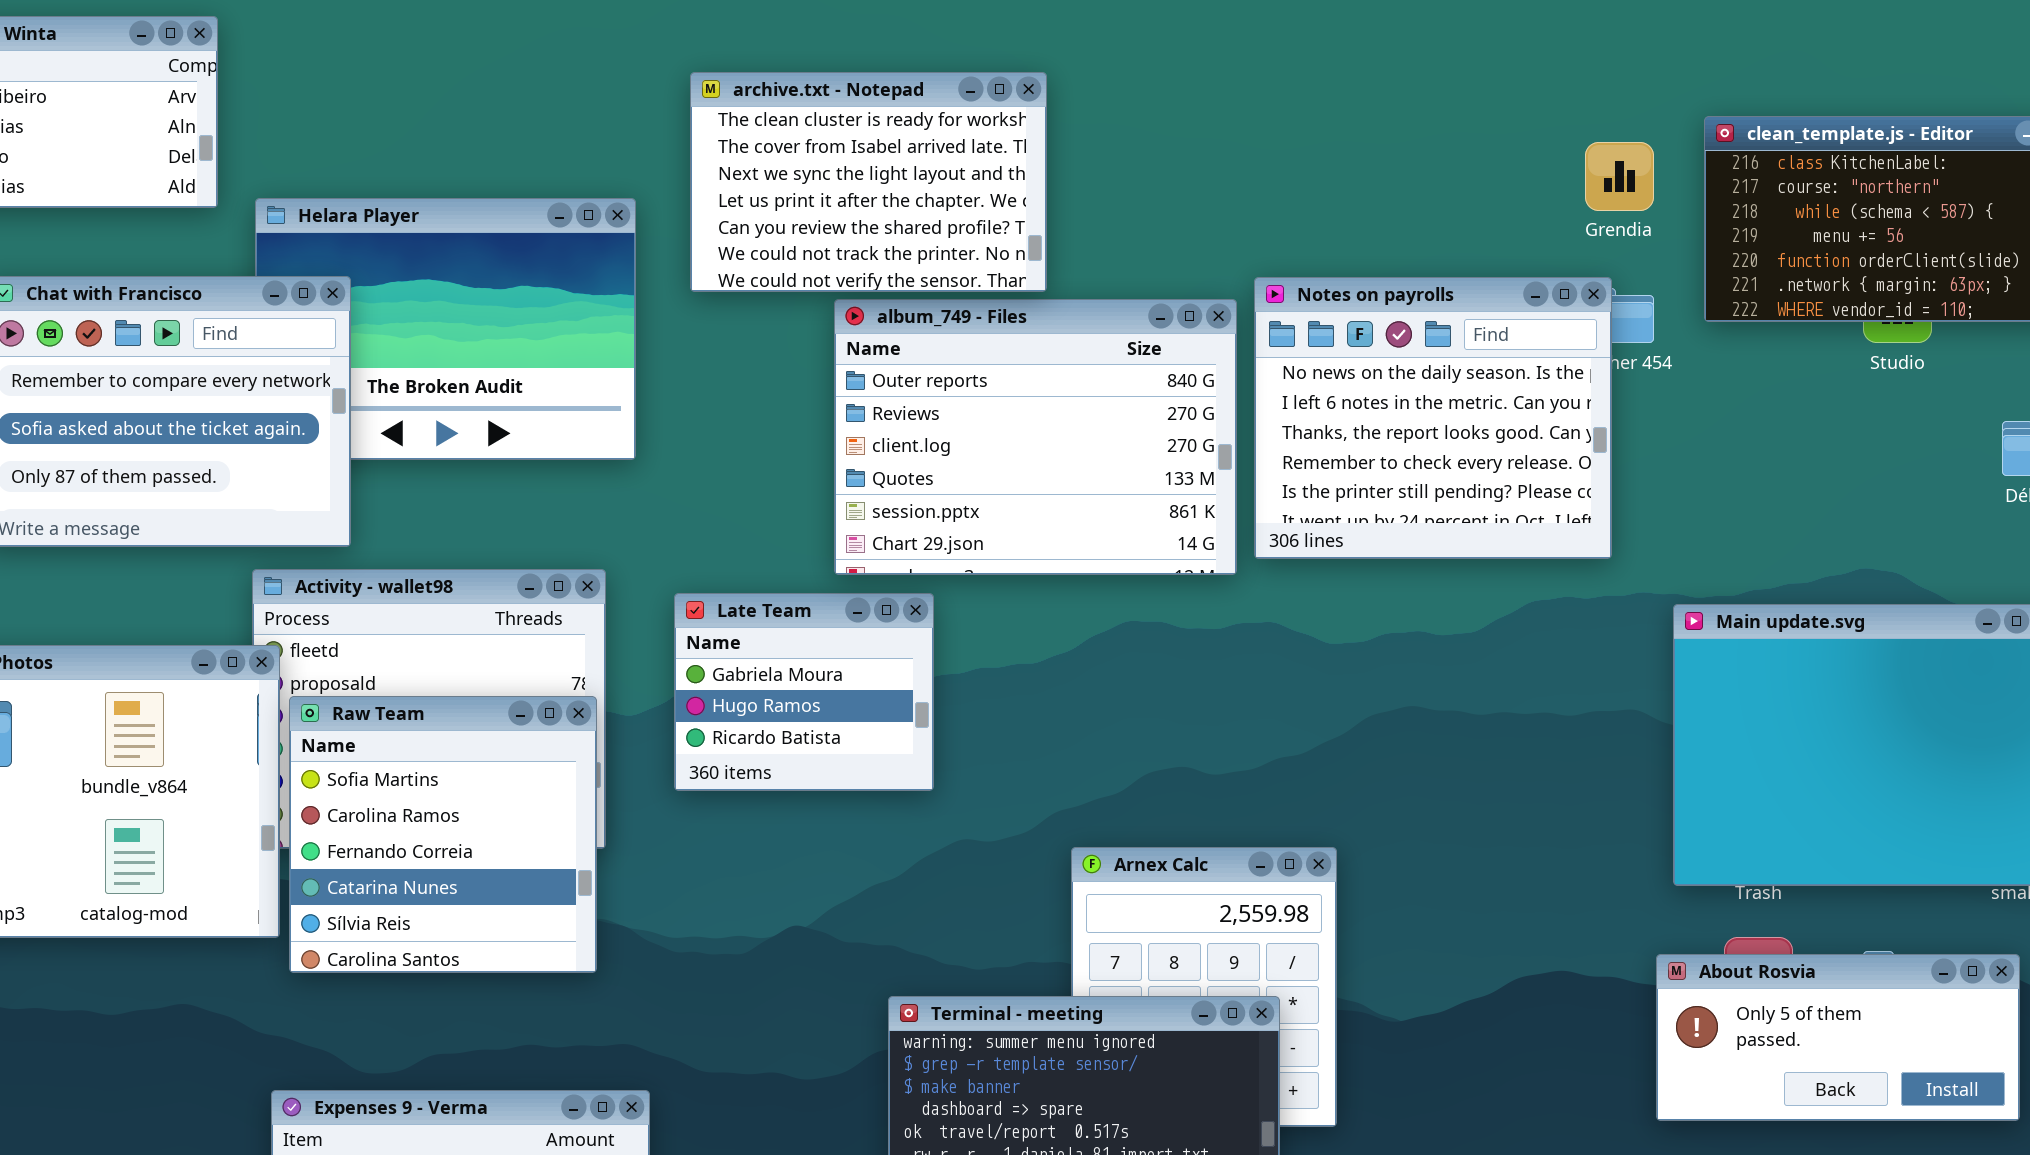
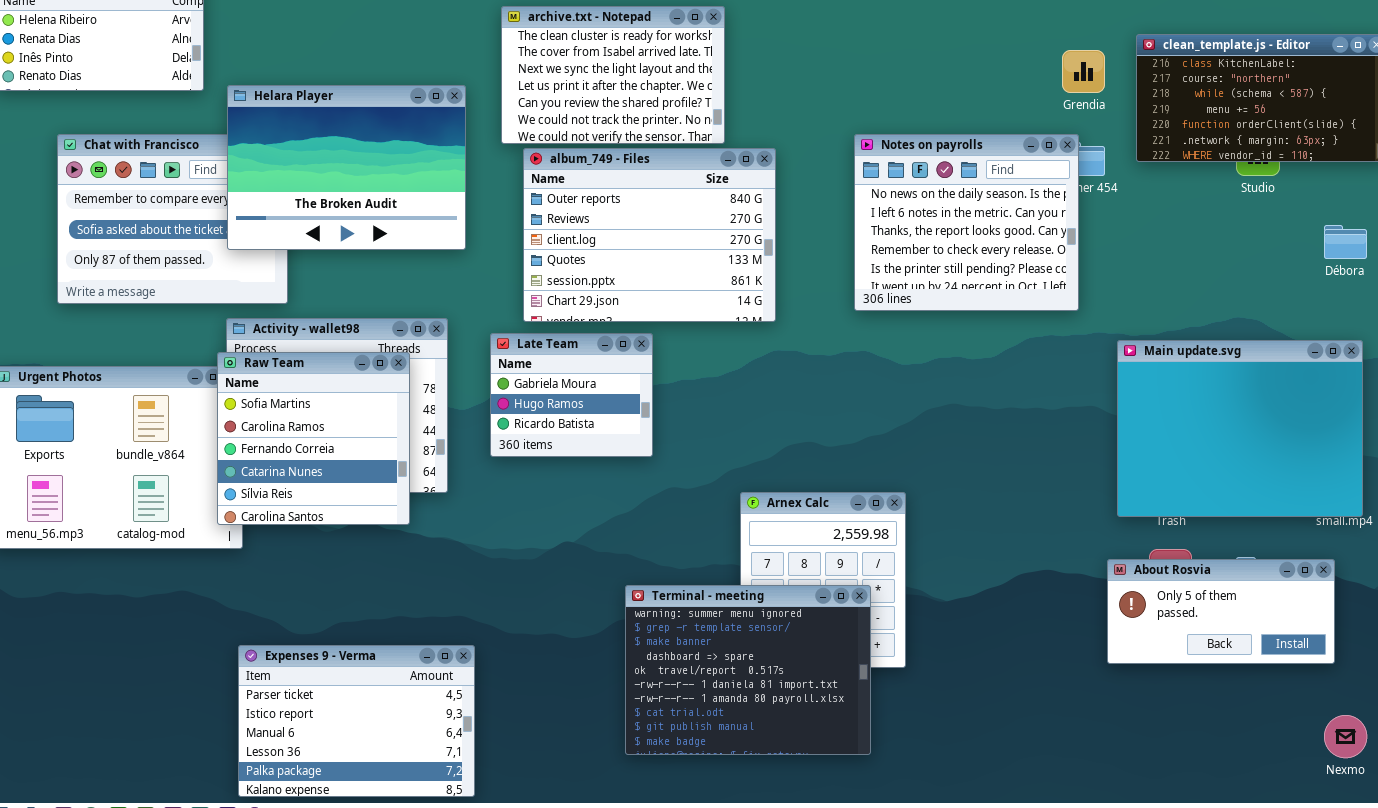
Helara Player: [255,198,636,460] -> [227,85,466,250], raised
album_749 - Files: [834,299,1237,575] -> [523,148,776,322], moved
Raw Team: [289,696,597,973] -> [217,352,410,525], moved

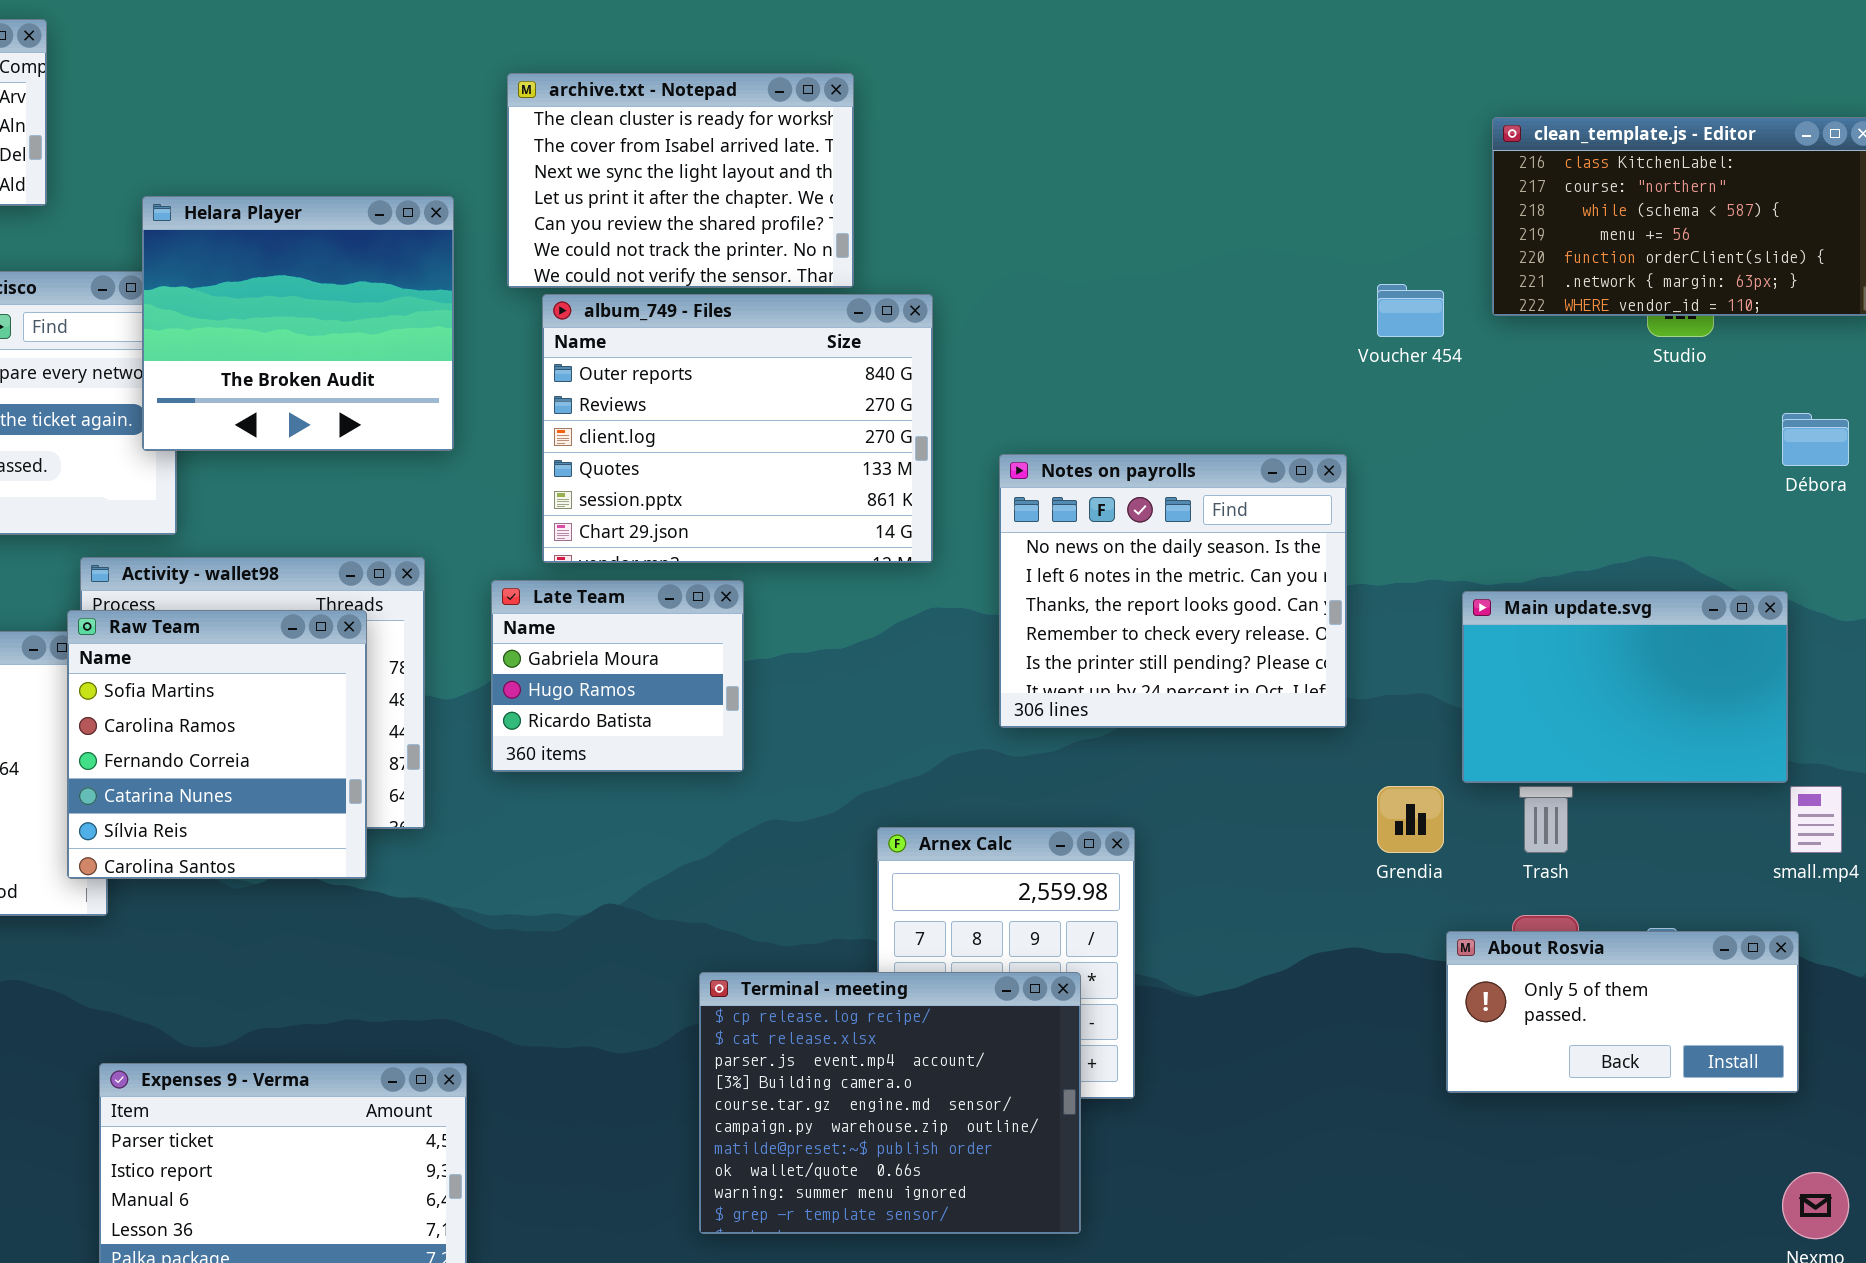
Grendia: [1062,50,1105,93] -> [1377,786,1444,853], moved
Helara Player: [227,85,466,250] -> [142,196,454,451], resized
Notes on payrolls: [854,134,1079,311] -> [999,454,1347,728], moved
Main update.svg: [1117,340,1363,517] -> [1462,591,1788,783], resized
Terminal - meeting: [625,585,871,755] -> [699,972,1081,1234], scrolled up 8 rows

